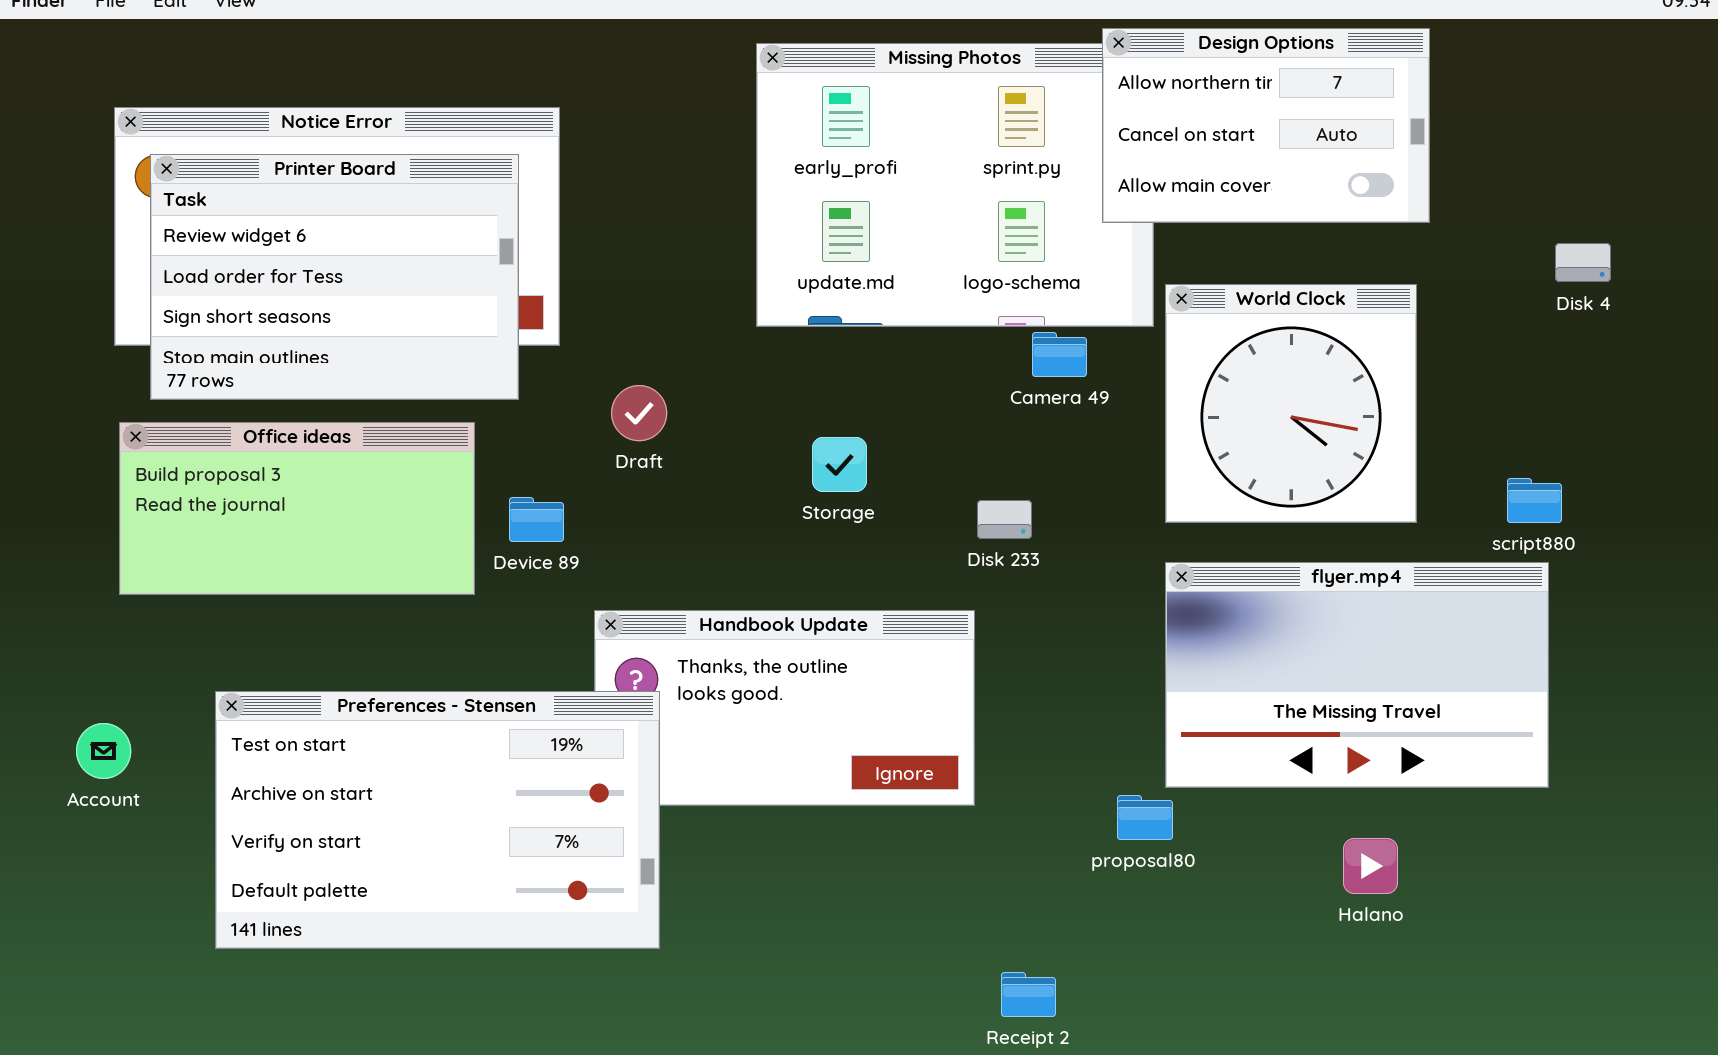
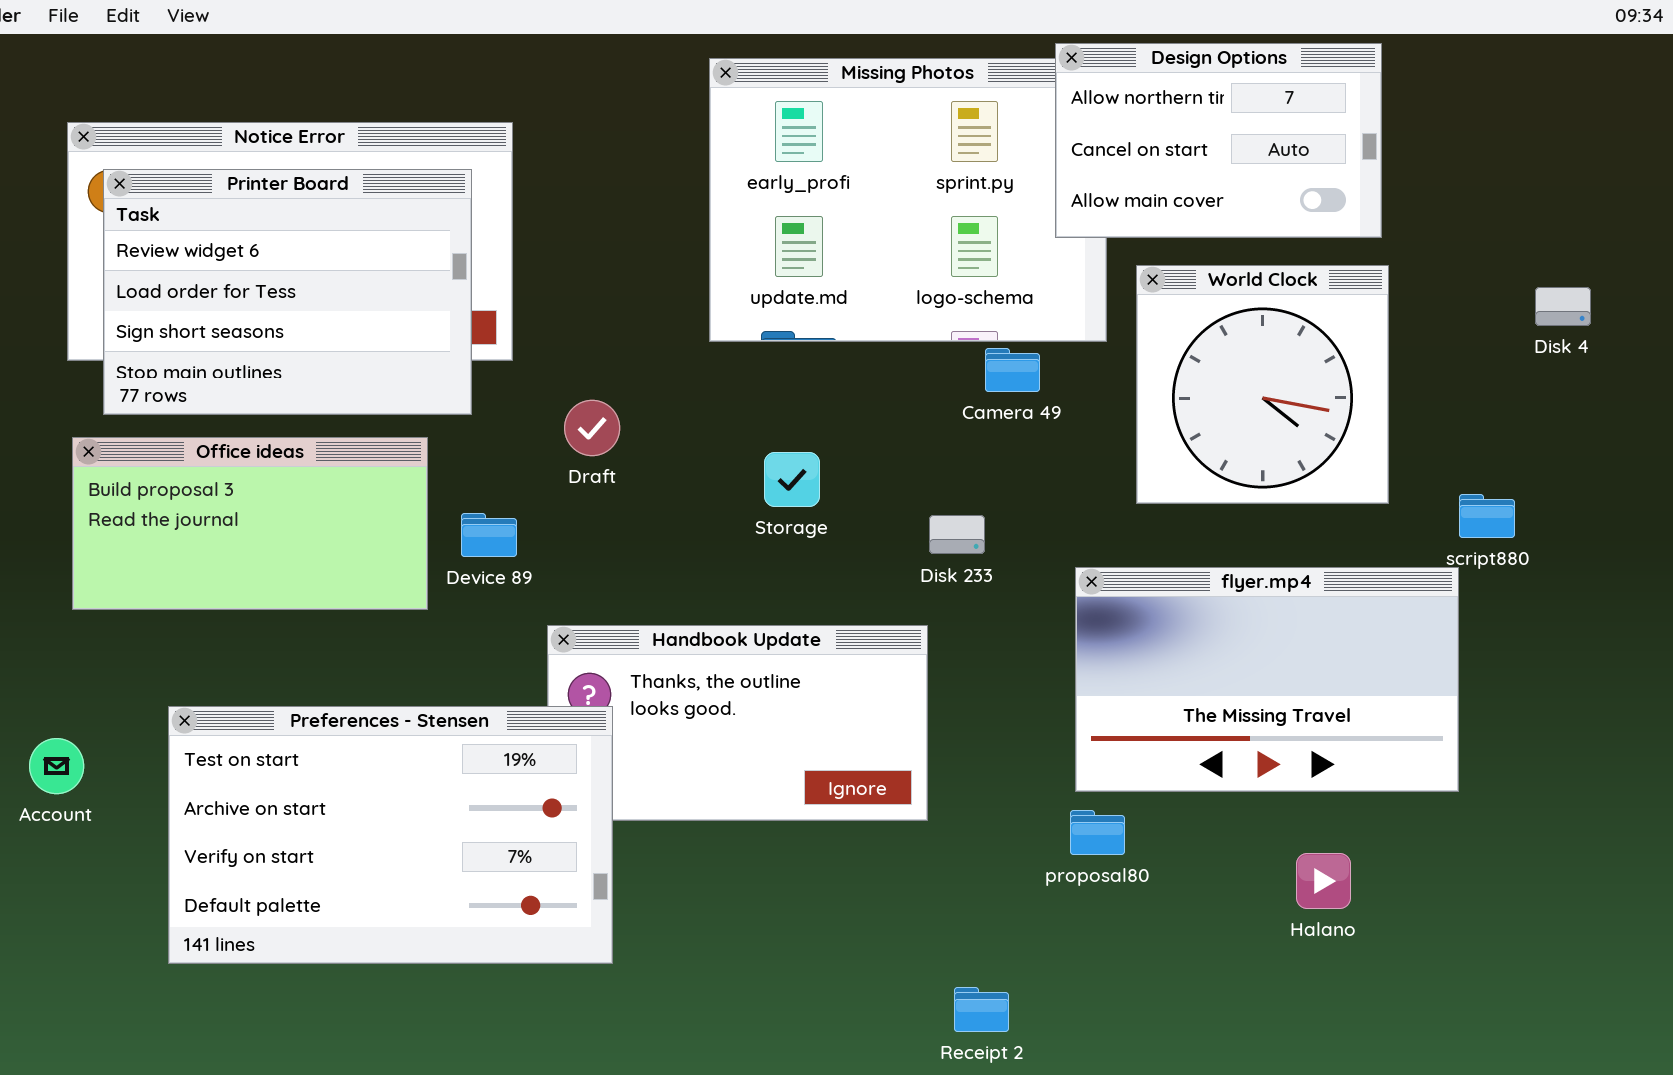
Disk 4: [1555,243,1611,282] -> [1535,287,1591,326], moved
World Clock: [1165,284,1417,523] -> [1136,265,1389,504], moved
flyer.mp4: [1165,562,1549,788] -> [1075,567,1459,792], moved

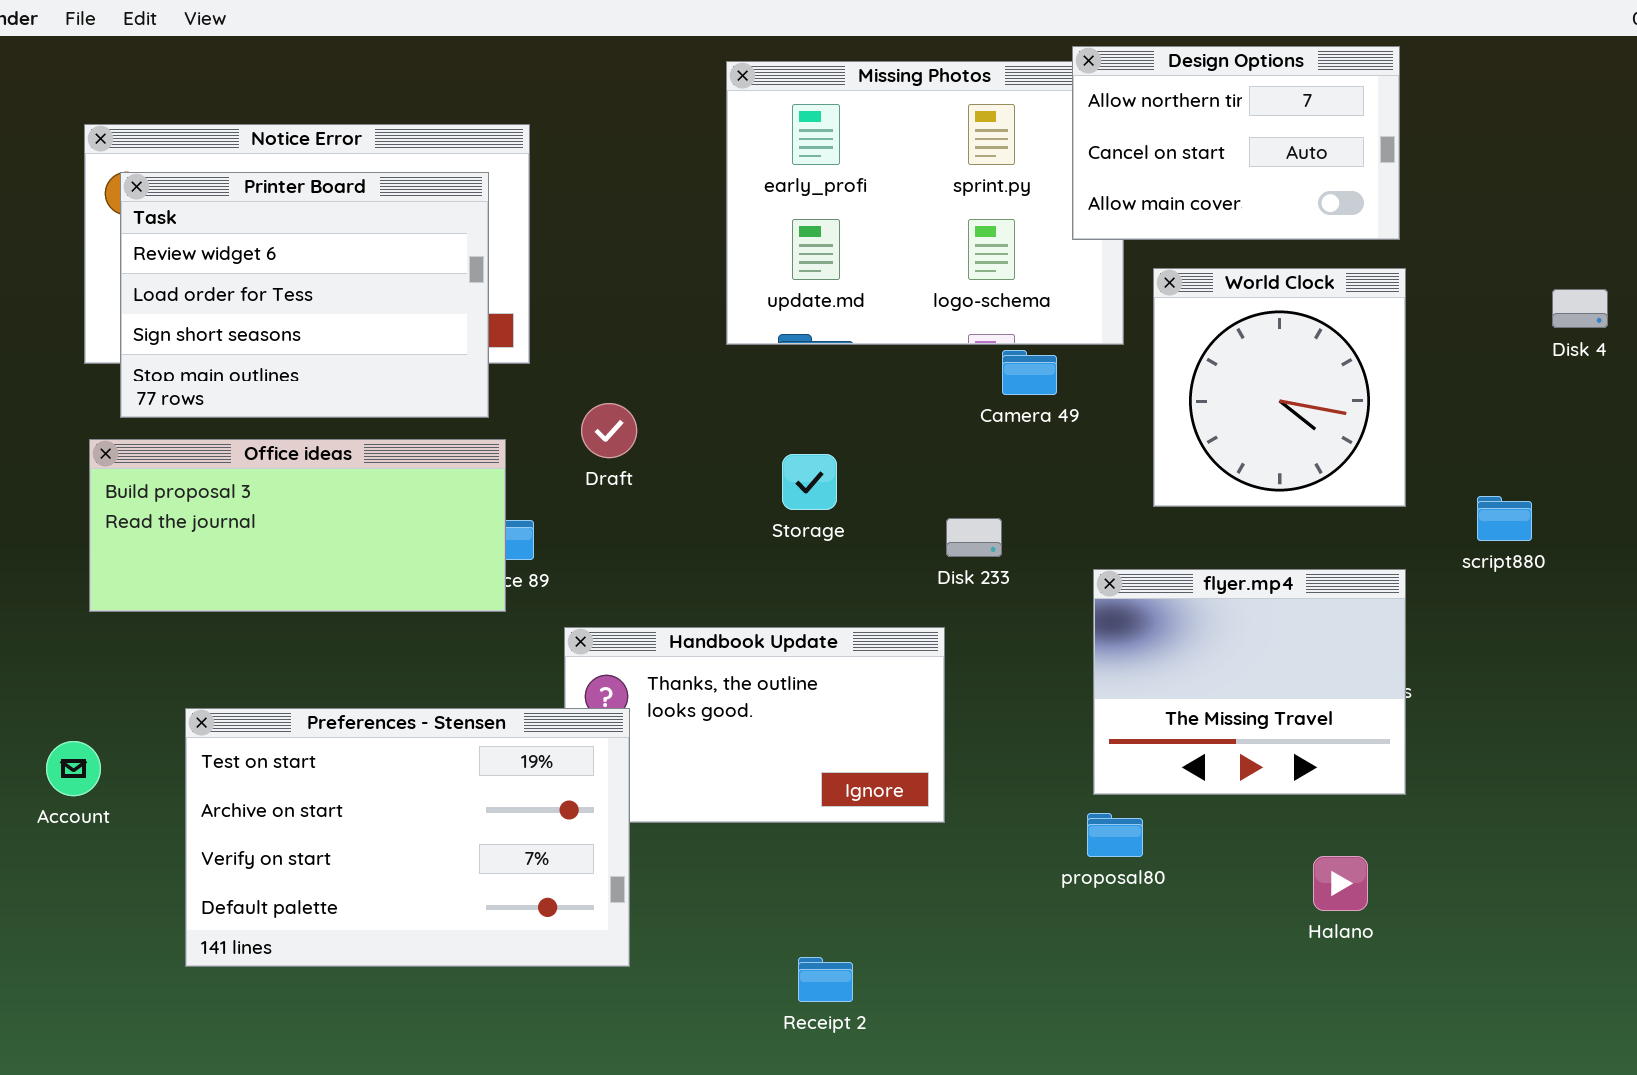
Office ideas: [72,437,428,610] -> [89,439,506,612], resized
flyer.mp4: [1075,567,1459,792] -> [1093,569,1406,795], resized
Receipt 2: [954,987,1009,1032] -> [798,957,853,1002], moved

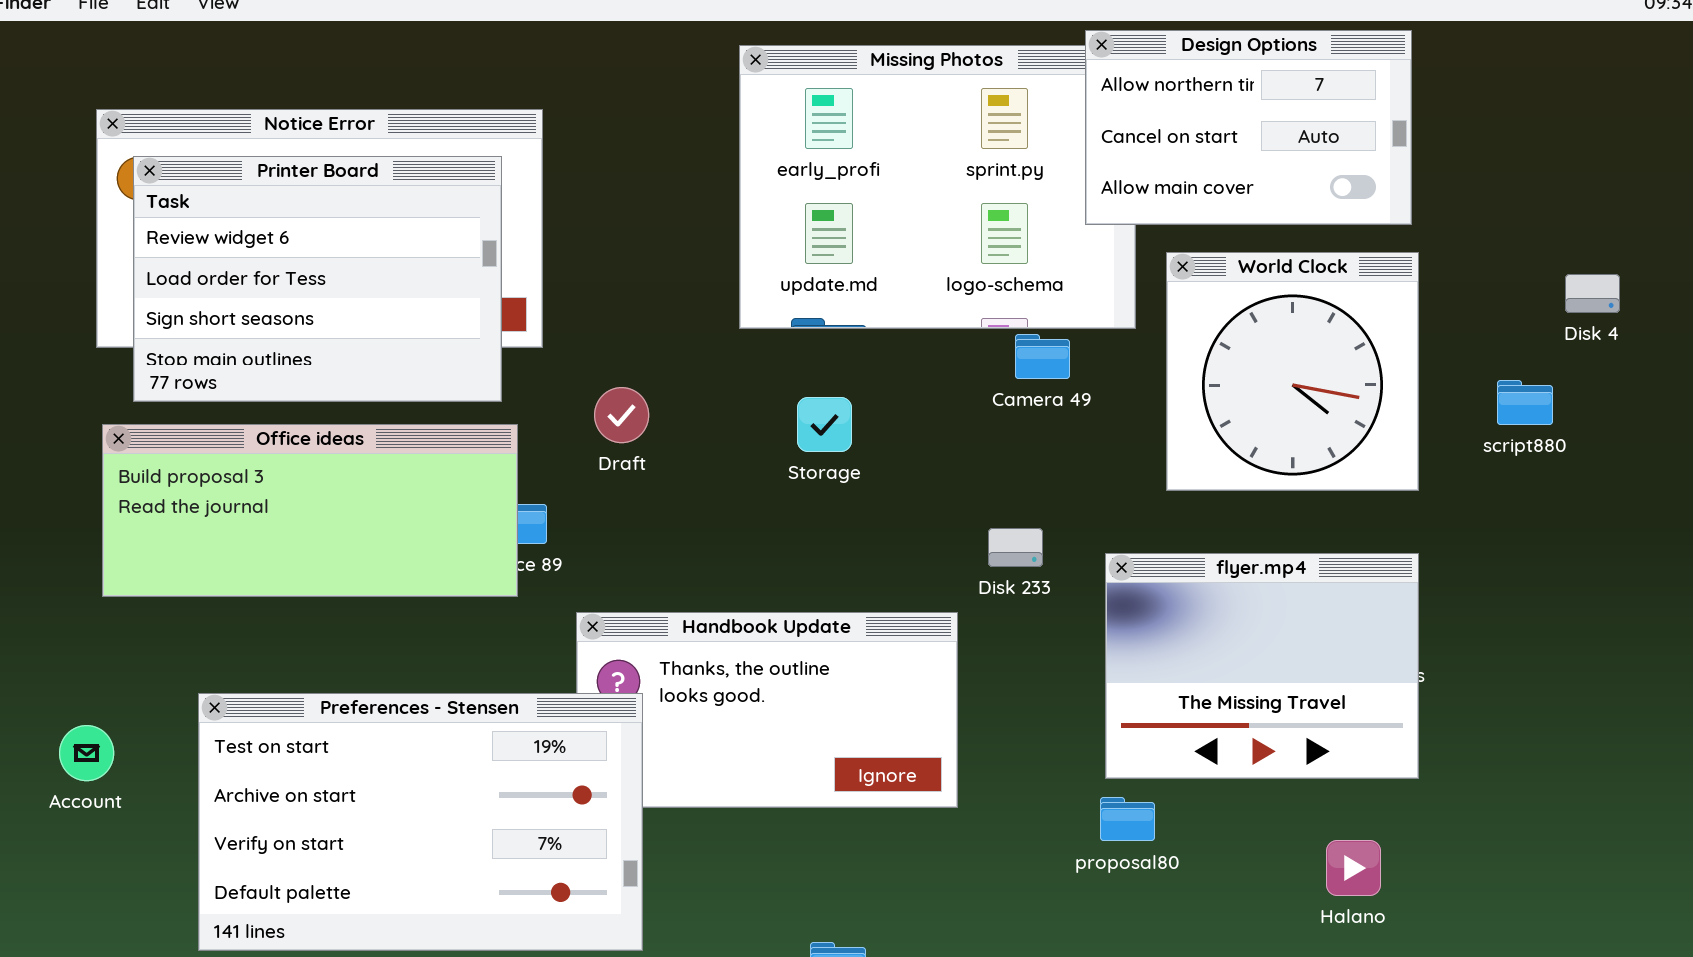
Storage: [782,454,837,510] -> [797,397,852,452], moved
script880: [1477,496,1532,541] -> [1497,380,1553,425], moved
Disk 233: [946,518,1002,557] -> [988,528,1043,567], moved

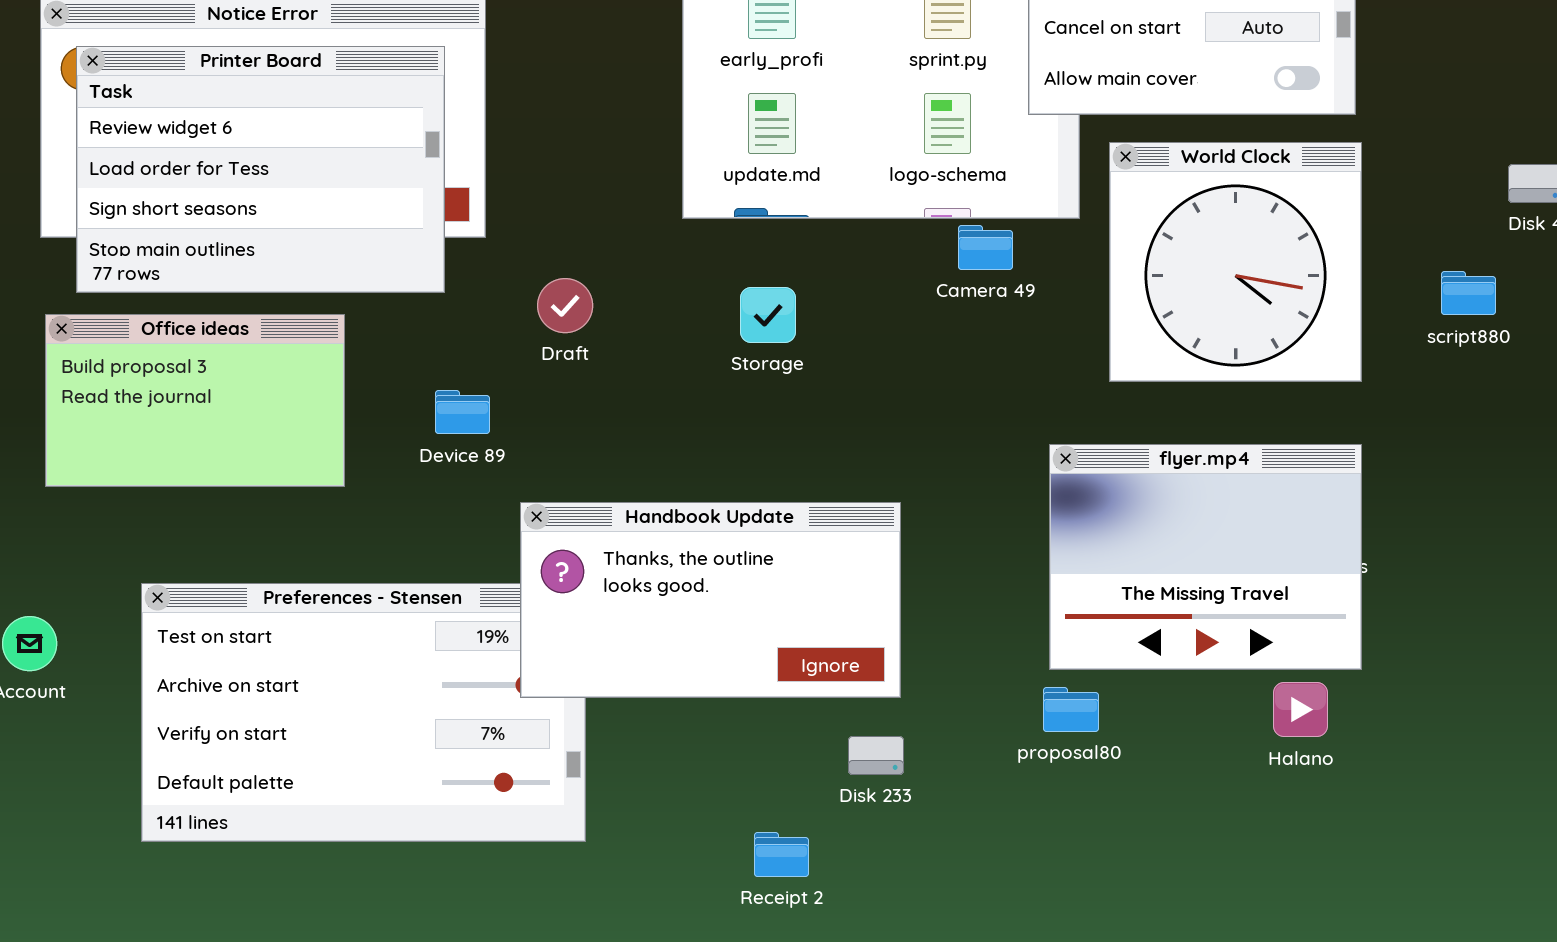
Office ideas: [102,424,518,597] -> [45,314,345,487], resized
Disk 233: [988,528,1043,567] -> [848,736,904,775], moved
Handbook Update: [576,612,958,808] -> [520,502,901,698], raised
Halano: [1326,840,1381,896] -> [1273,682,1328,737], moved

